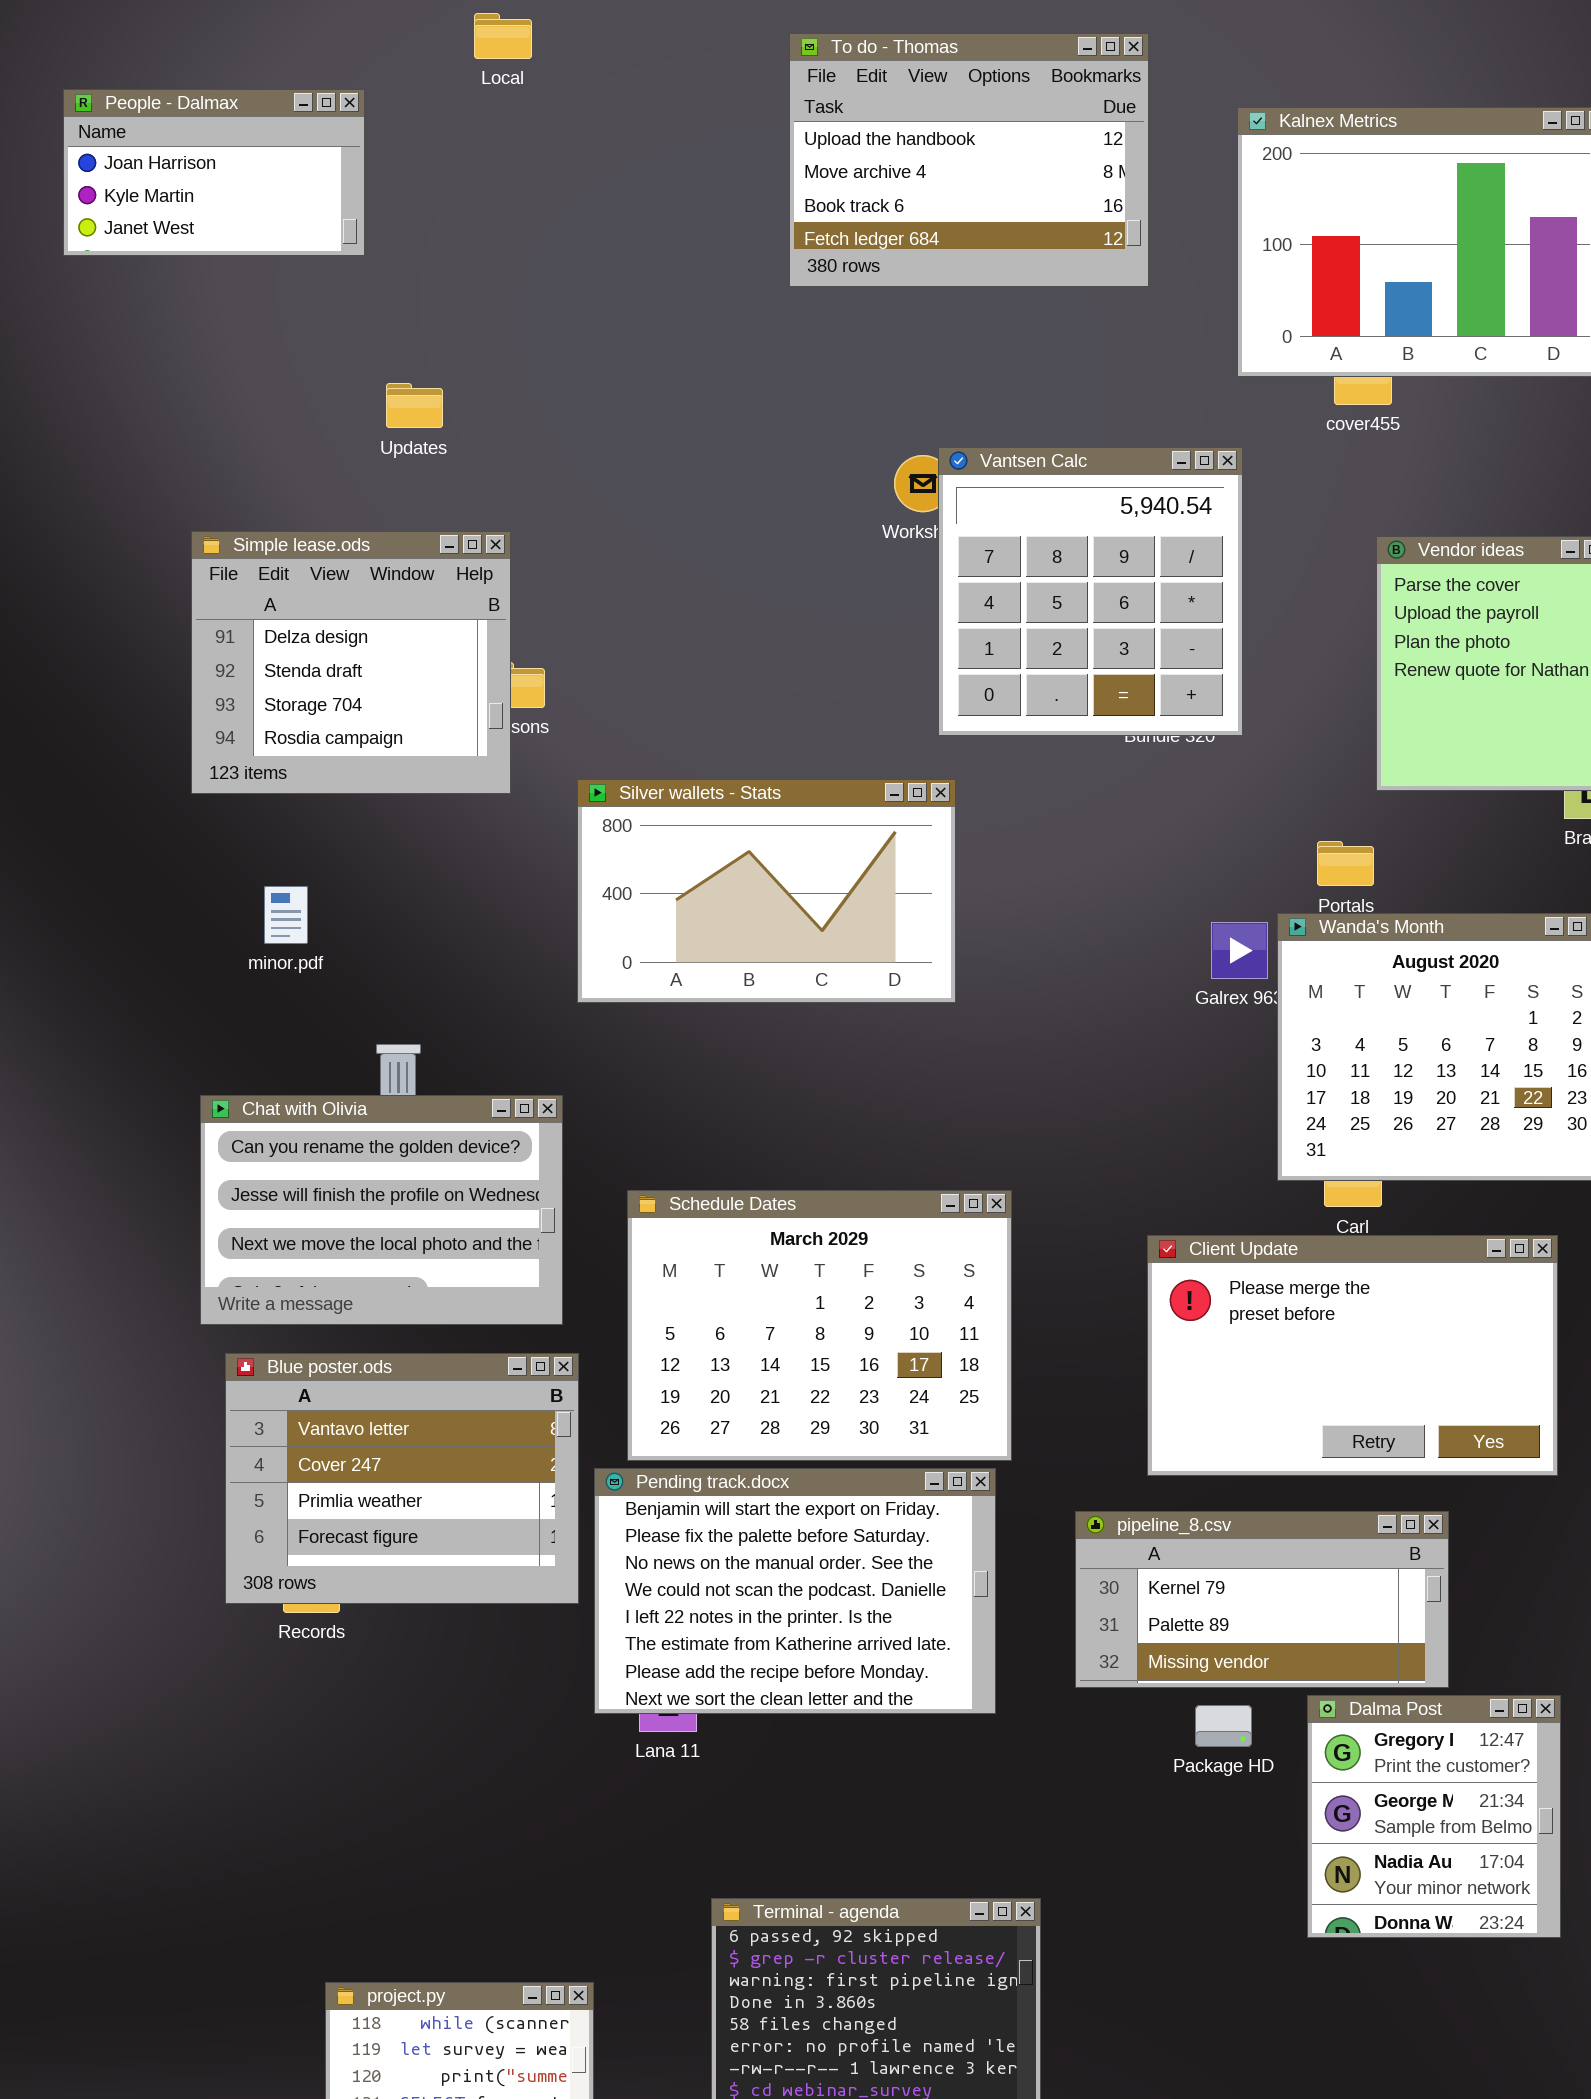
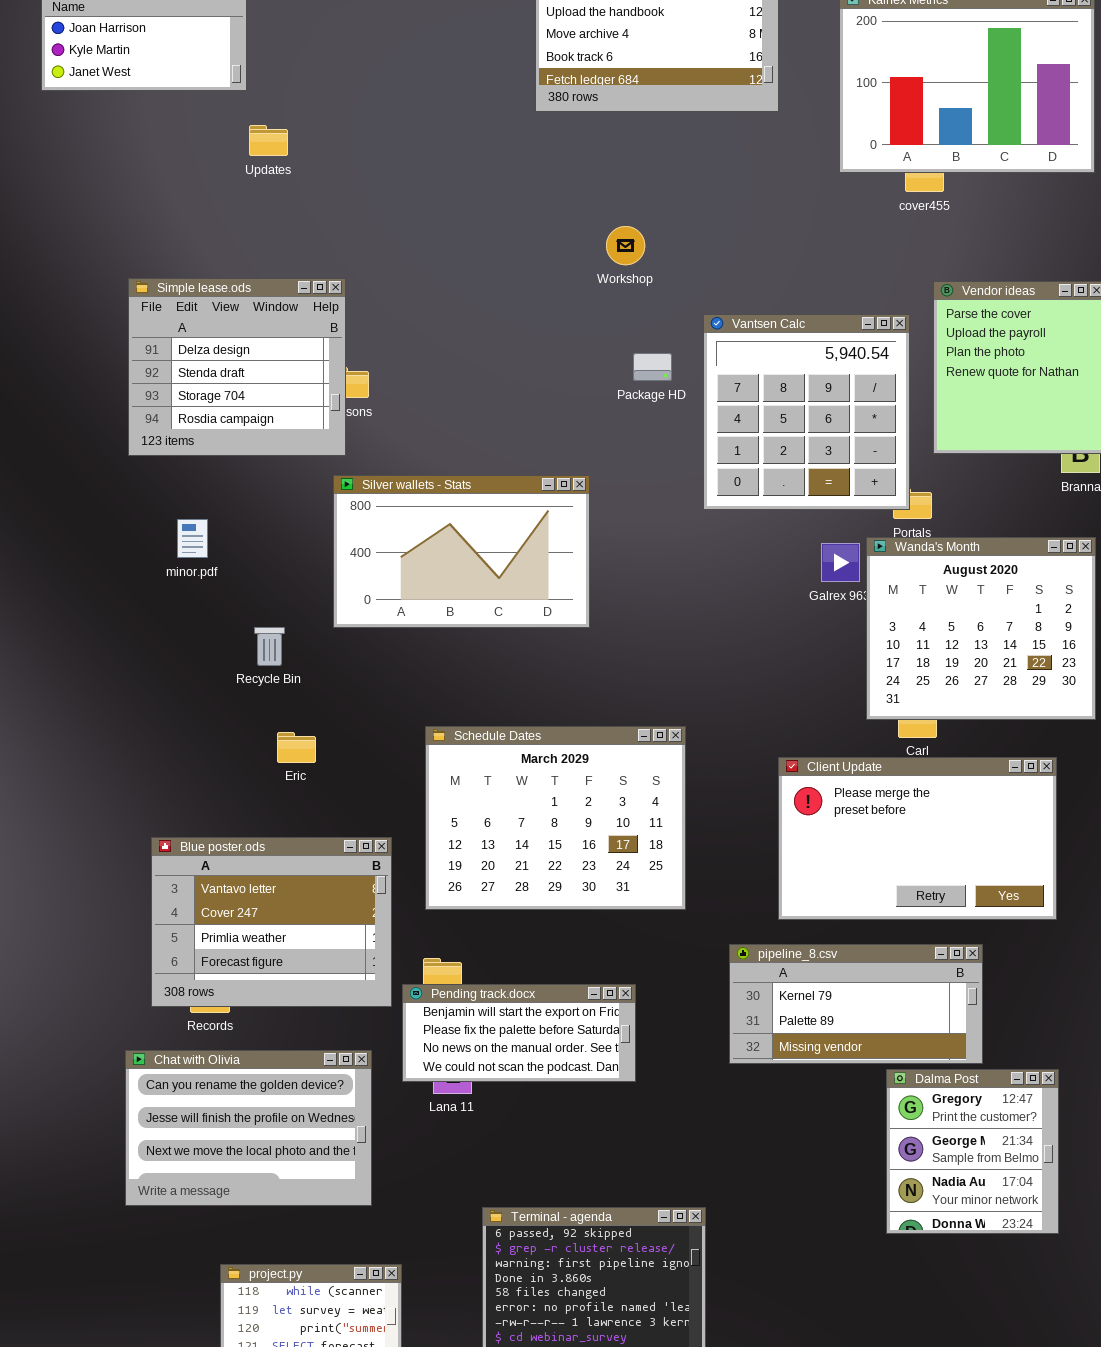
Updates: [386,383,443,428] -> [249,125,288,156], moved
Vantsen Calc: [938,447,1243,736] -> [703,314,910,510], moved
Silver wallets - Stats: [577,779,956,1003] -> [333,475,590,628], moved
Chat with Olivia: [200,1095,563,1325] -> [125,1050,372,1206], moved
Pending track.docx: [594,1468,996,1714] -> [402,984,636,1082], resized
Package HD: [1195,1705,1252,1747] -> [633,353,672,381], moved

